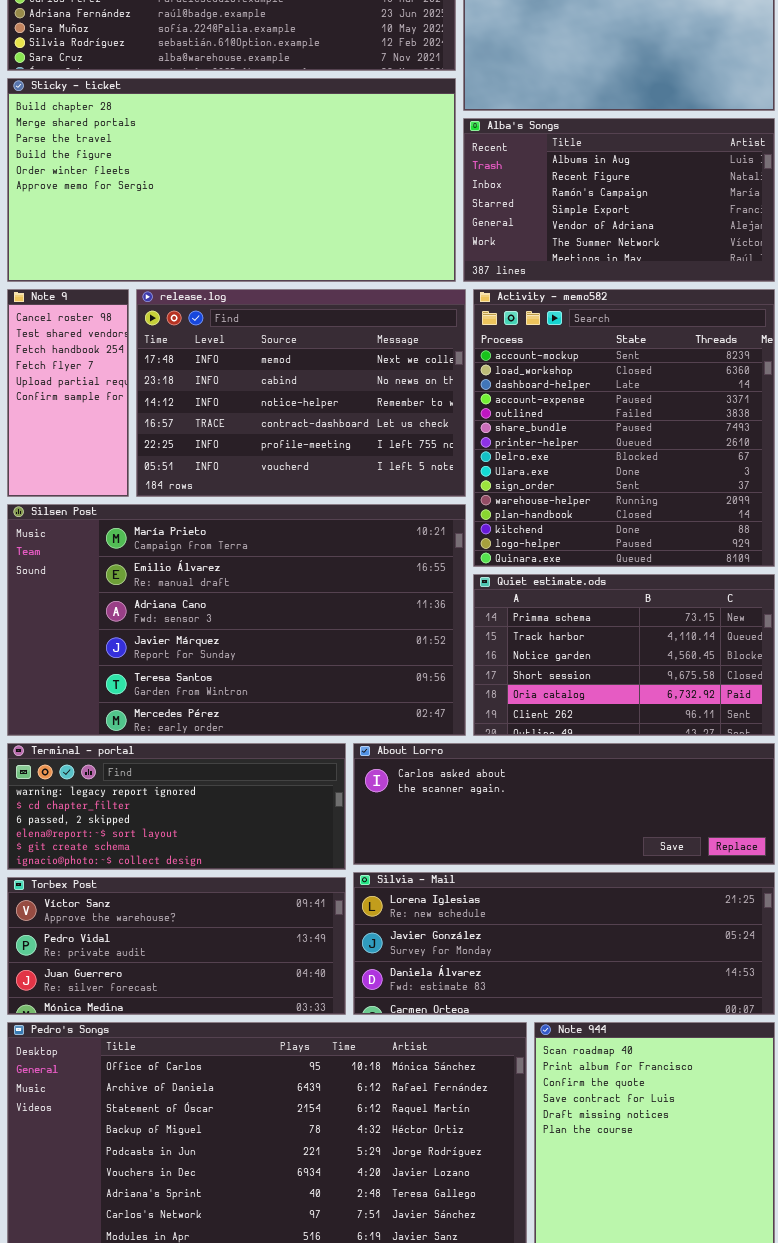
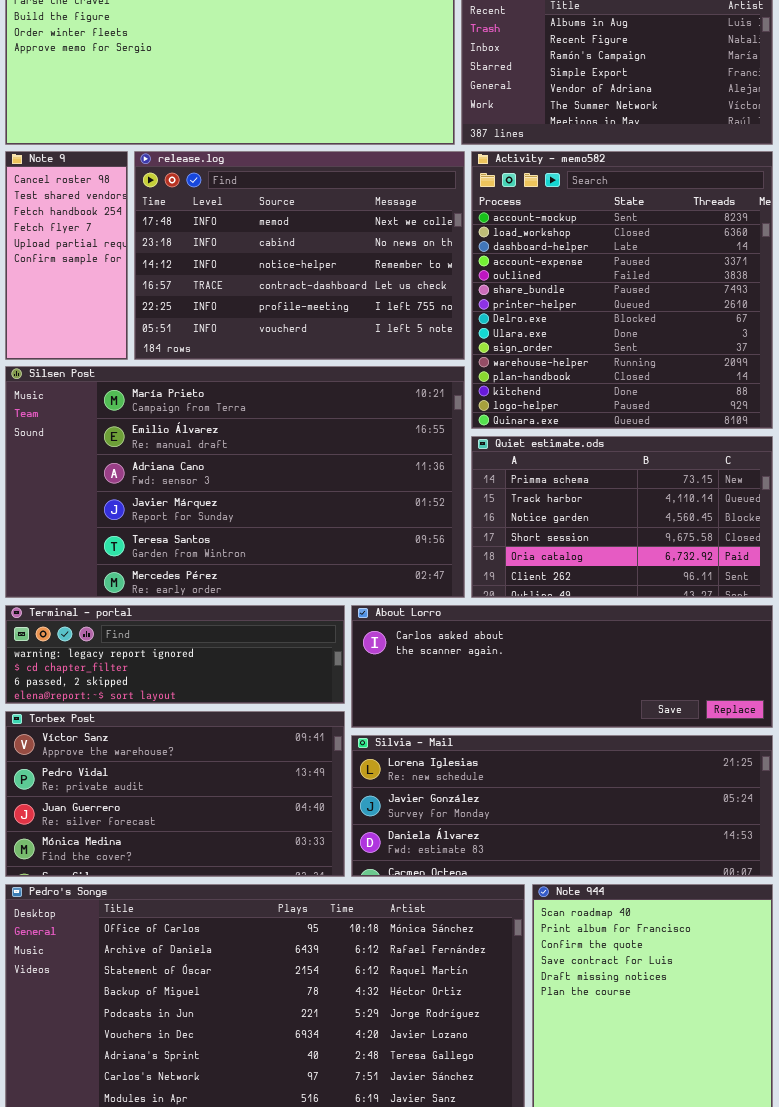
Terminal - portal: [7,743,346,870] -> [5,605,345,704], resized
Torbex Post: [7,877,346,1015] -> [5,711,345,877], resized

